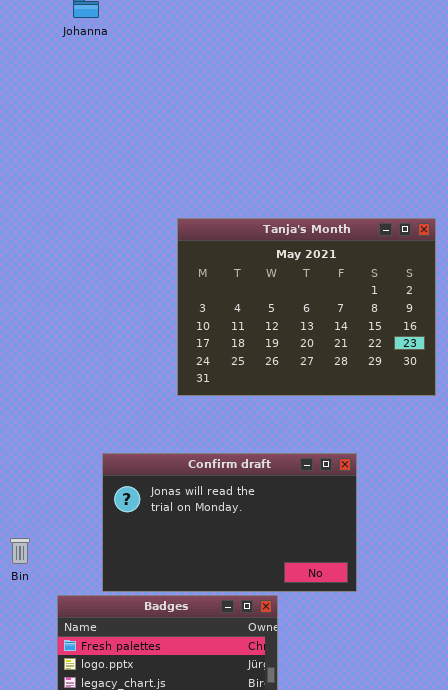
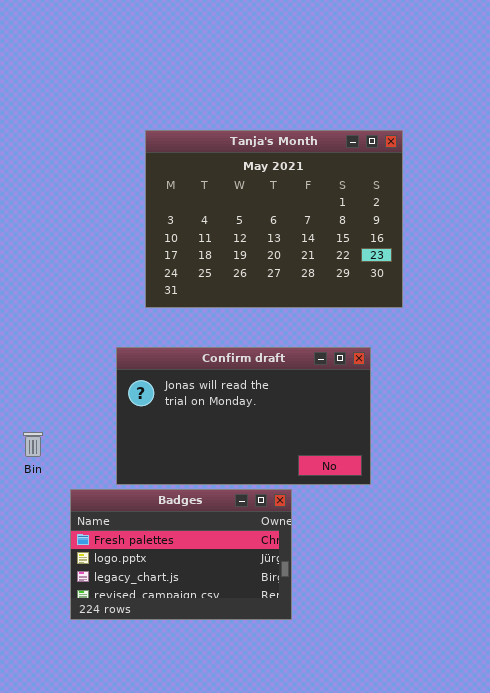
Tanja's Month: [177,218,436,396] -> [145,130,403,308], moved

